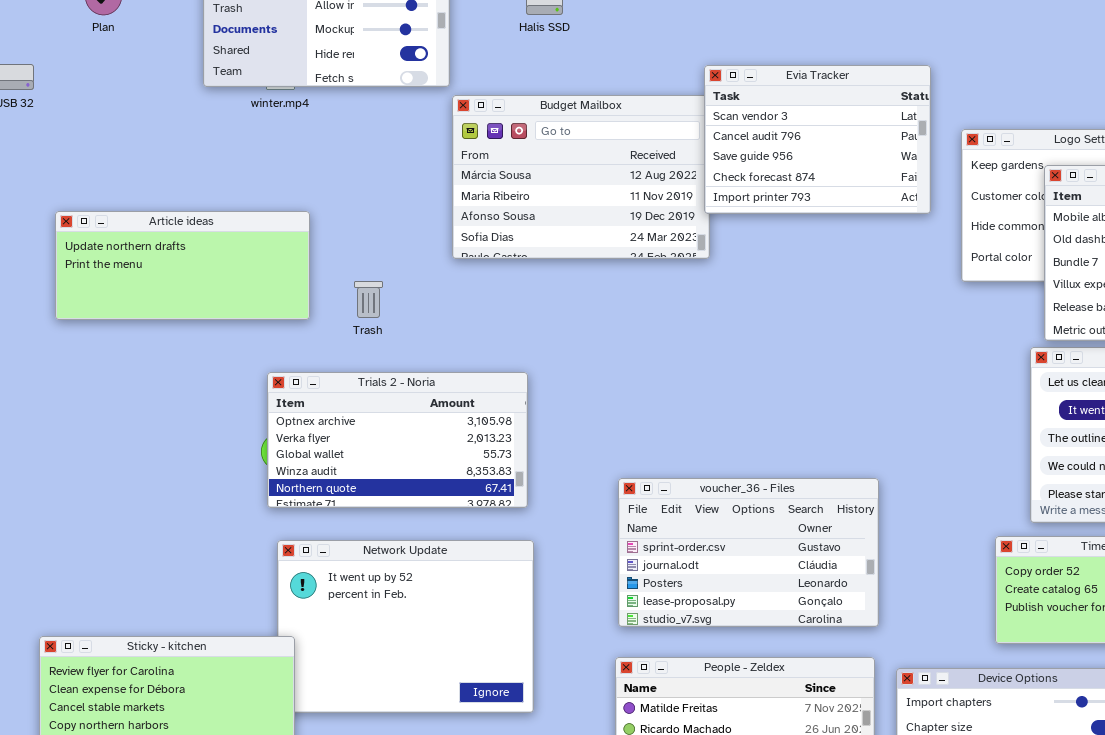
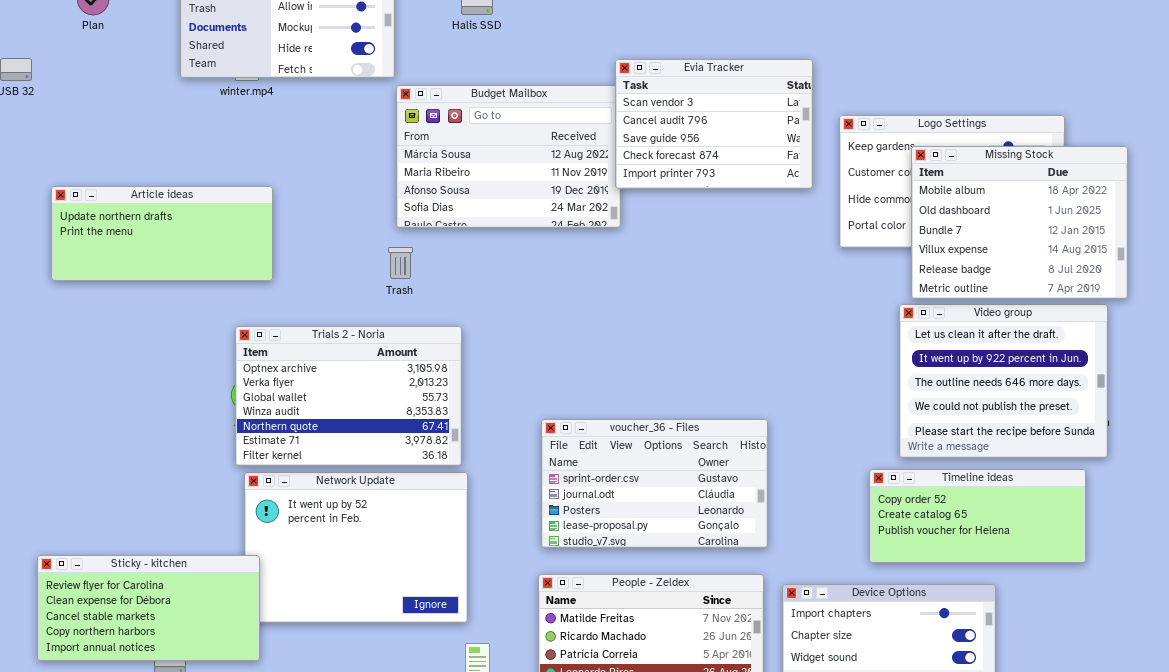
Trash: [354,281,383,318] -> [388,247,413,279], moved
Trials 2 - Noria: [267,372,528,508] -> [235,326,462,466], resized

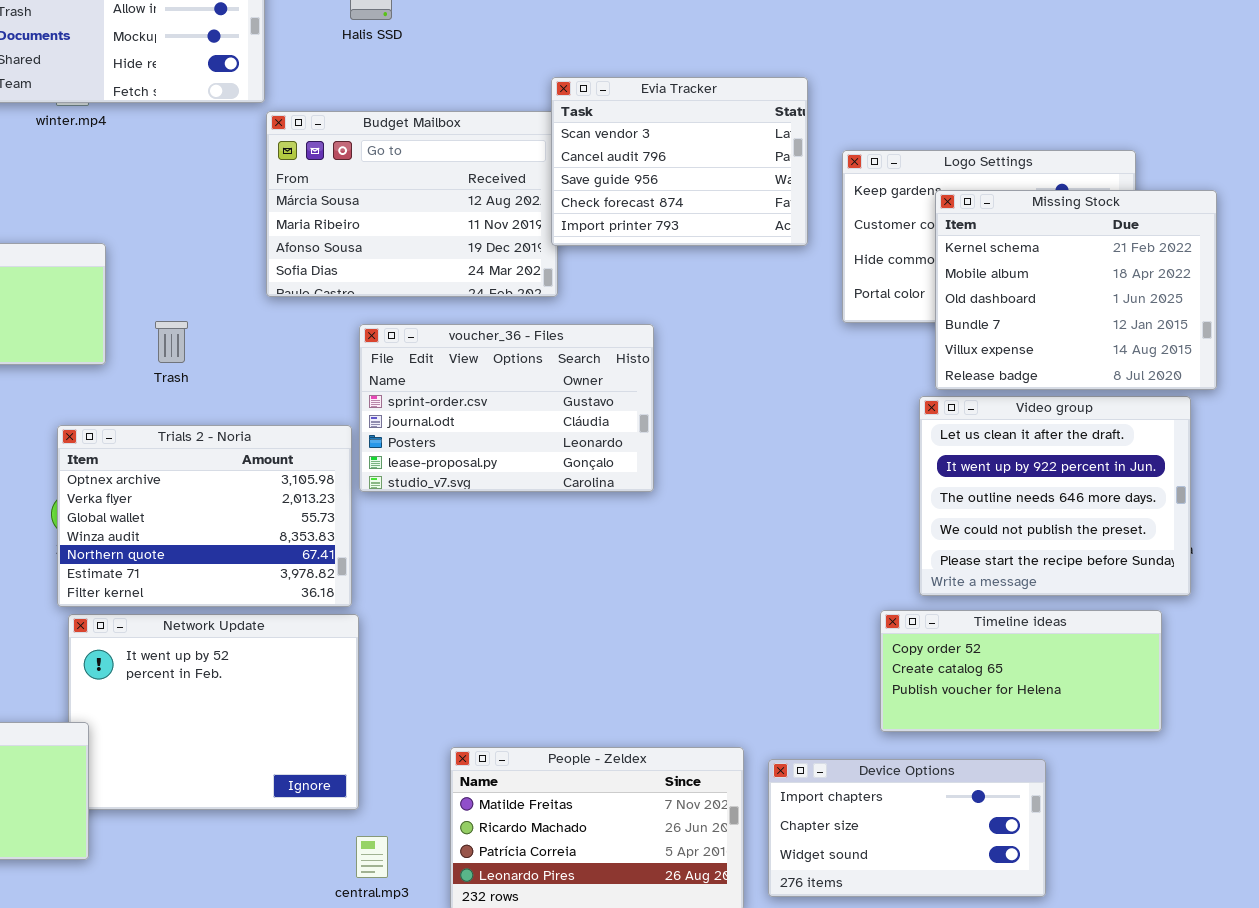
Missing Stock: [911,146,1128,299] -> [935,190,1217,390], scrolled up 1 row
Trash: [388,247,413,279] -> [155,321,188,363], moved
voucher_36 - Files: [541,419,768,548] -> [359,324,654,492], moved

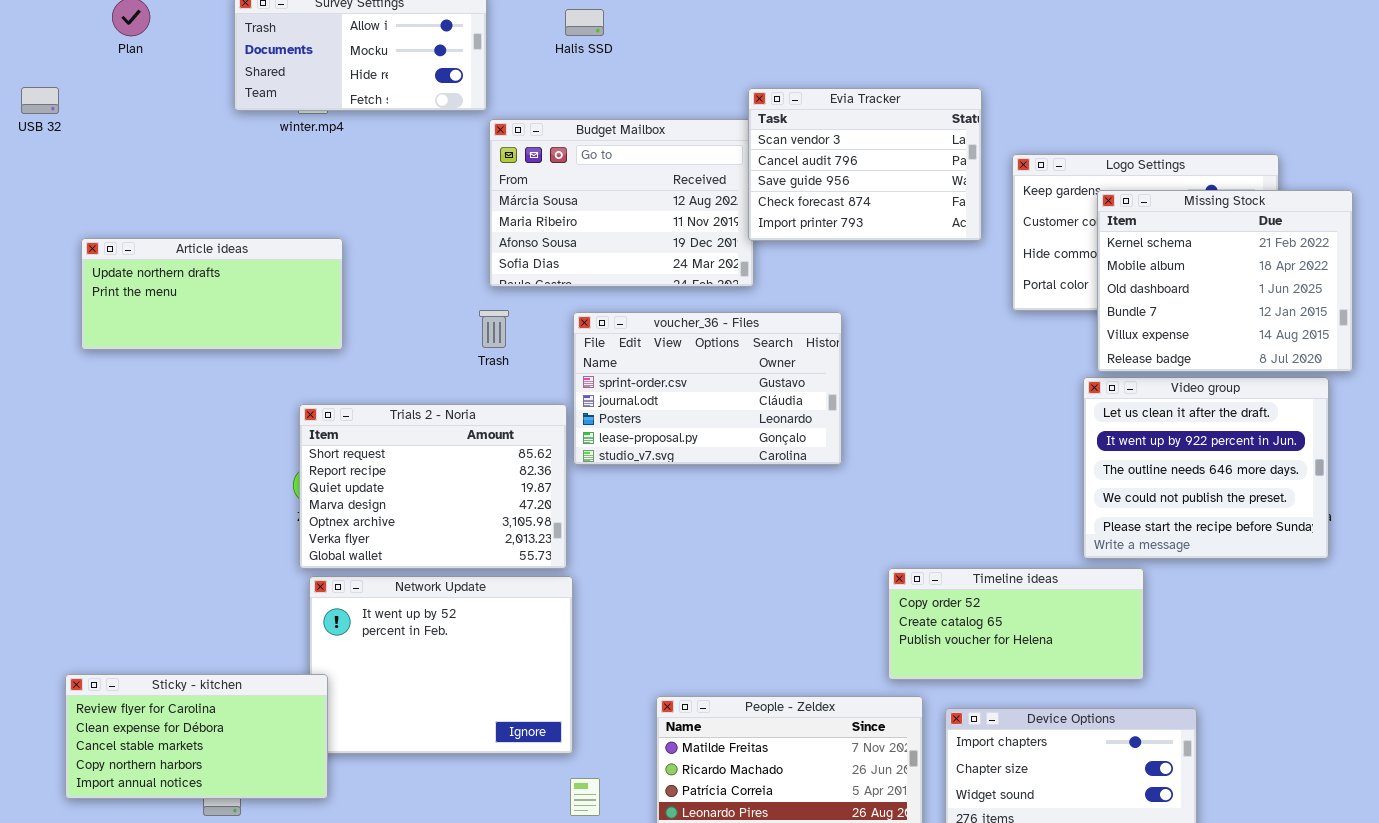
Trash: [155,321,188,363] -> [479,310,509,348], moved
Trials 2 - Noria: [57,425,352,607] -> [299,404,567,569], scrolled up 4 rows
Timeline ideas: [880,610,1162,732] -> [888,568,1144,680], moved

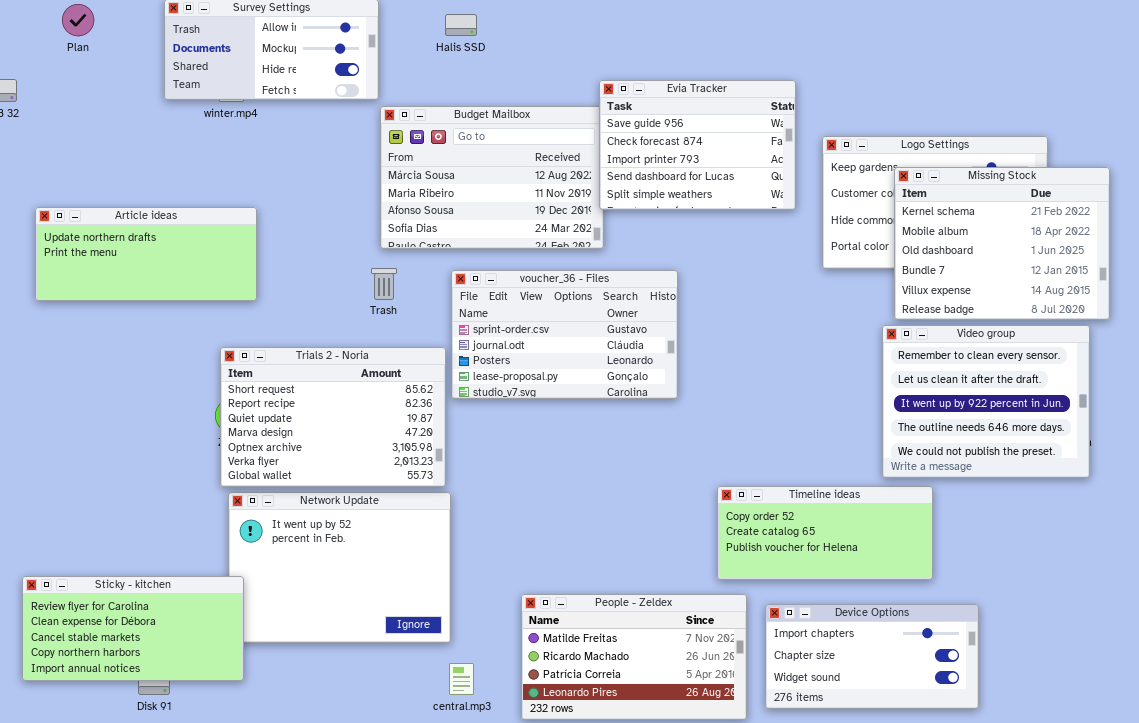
Evia Tracker: [748,88,982,241] -> [599,80,796,210], scrolled down 2 rows
Video group: [1083,377,1329,559] -> [882,325,1090,478], scrolled up 1 row

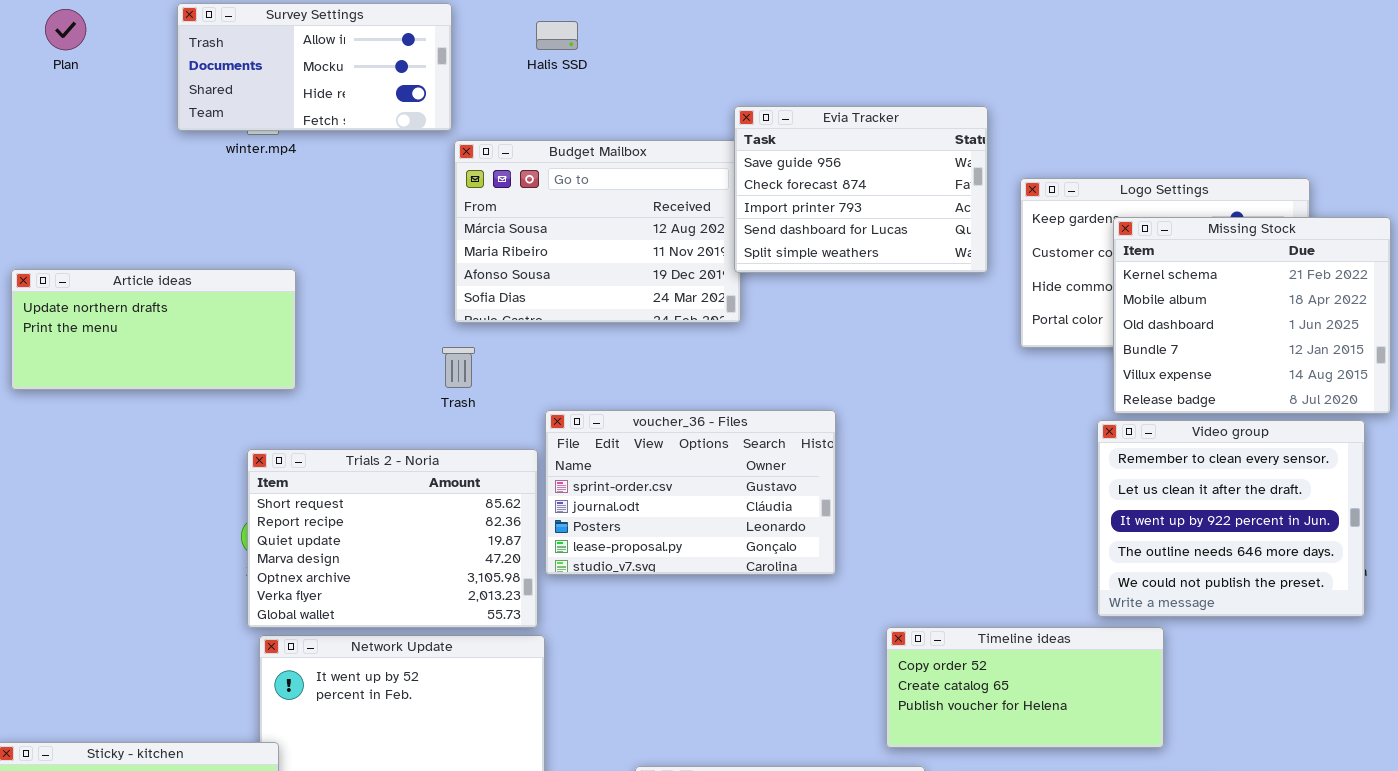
voucher_36 - Files: [451,270,678,399] -> [545,410,836,575], moved

